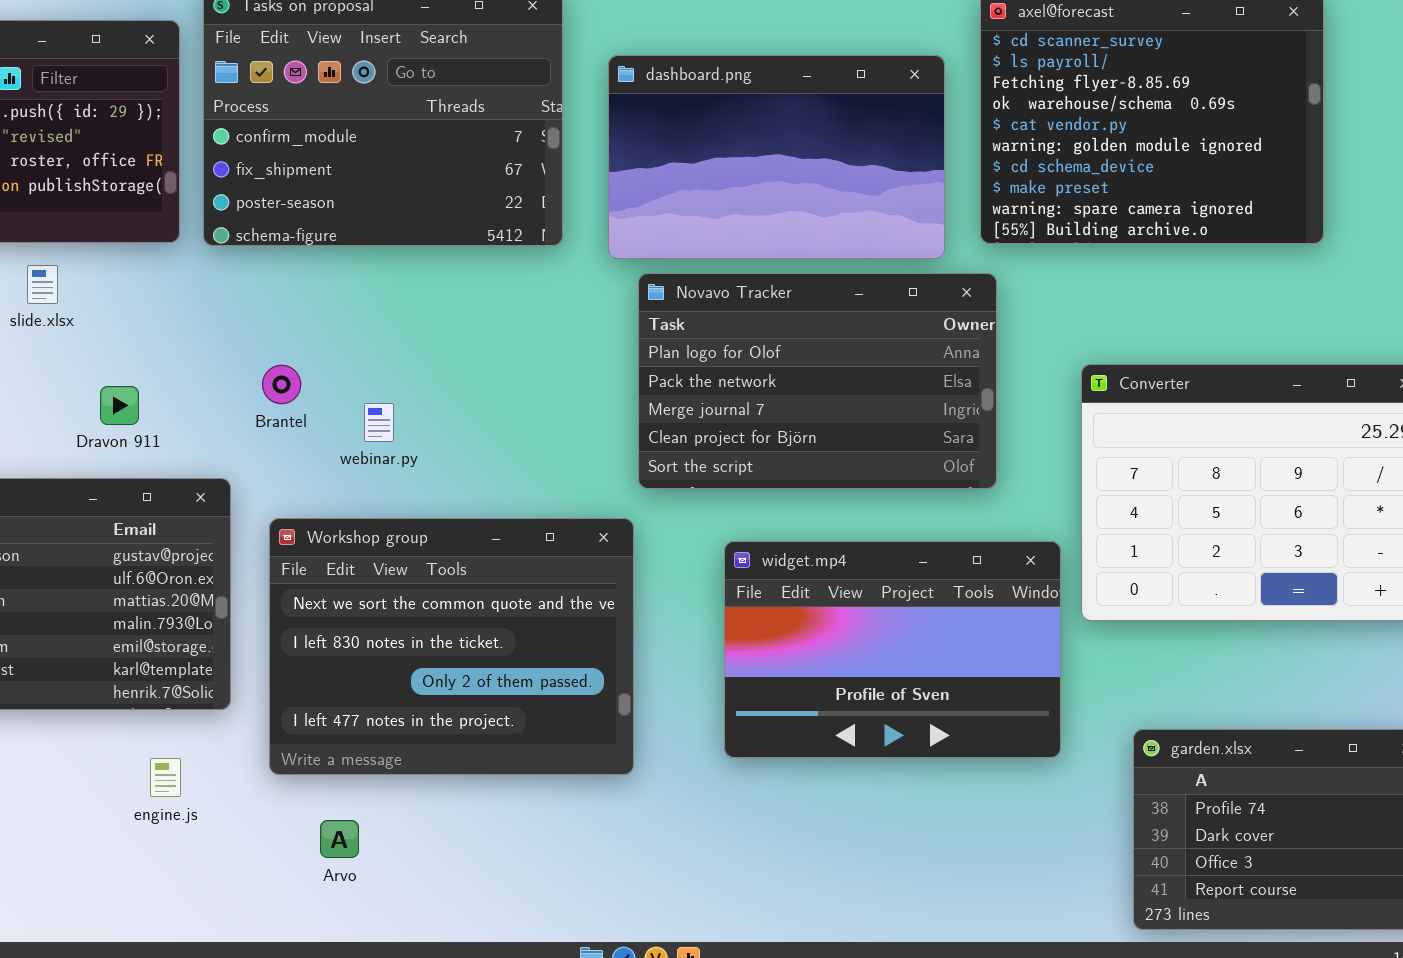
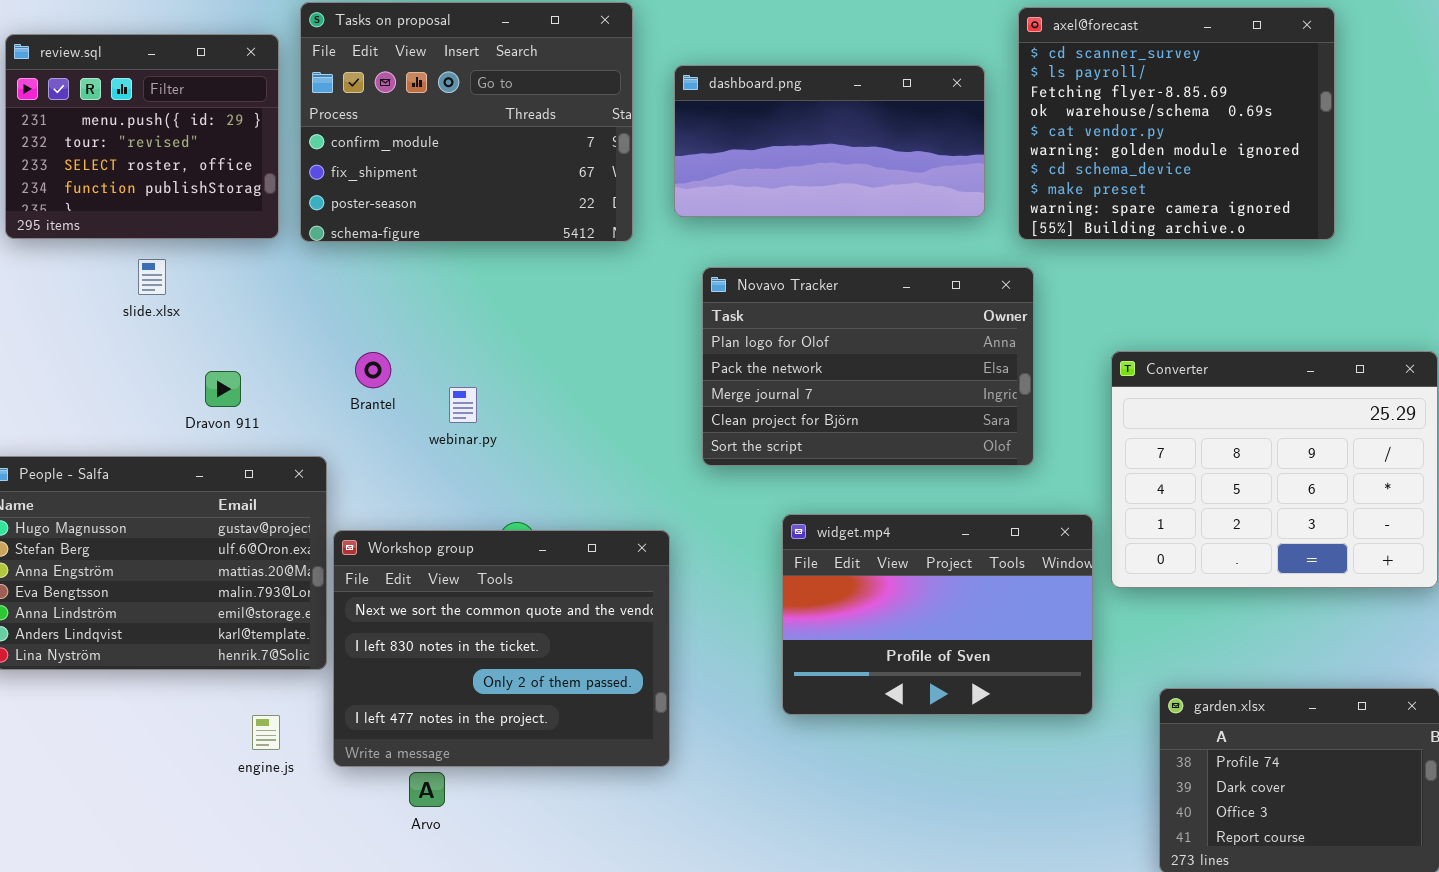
dashboard.png: [608,55,945,259] -> [674,65,985,217], resized
Workshop group: [269,518,634,775] -> [333,530,670,767], moved

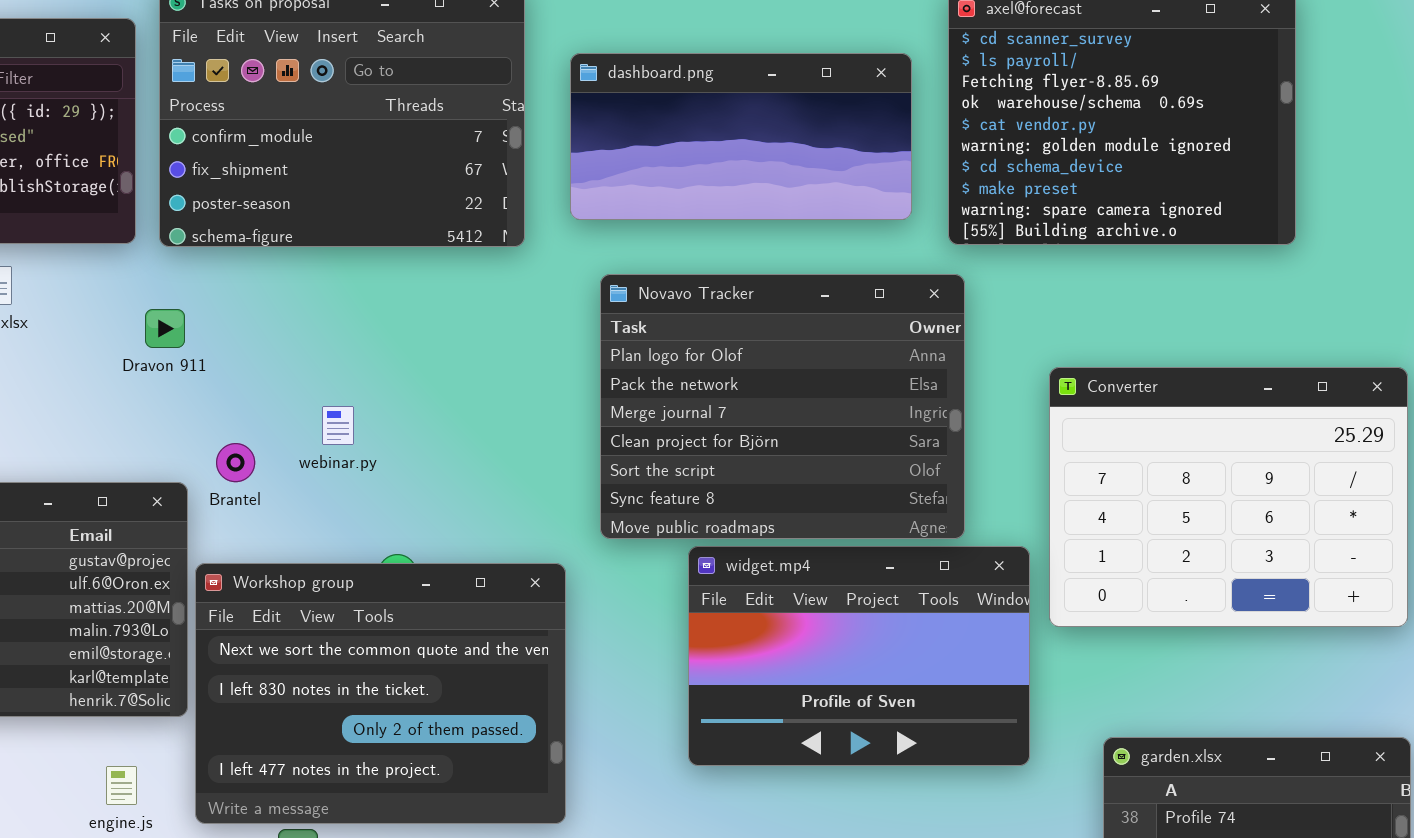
Novavo Tracker: [702,267,1034,466] -> [600,274,965,539], resized
Brantel: [355,352,391,388] -> [216,443,255,482], moved
Dravon 911: [205,371,241,407] -> [145,309,185,348], moved

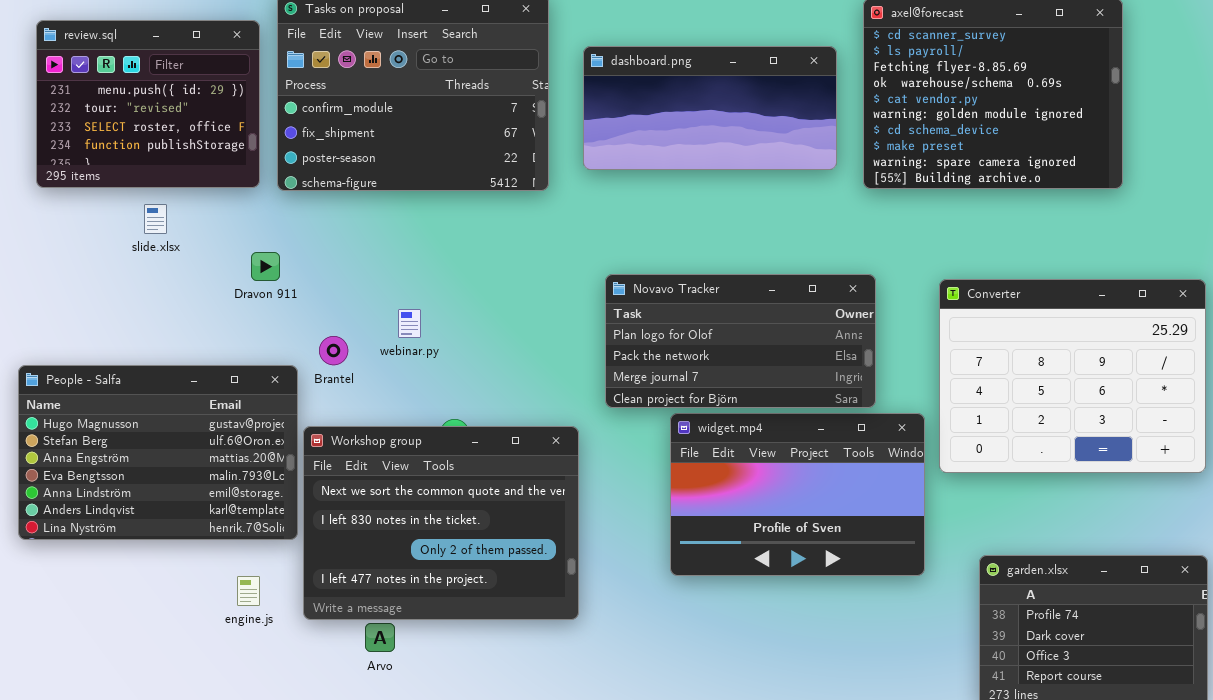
Novavo Tracker: [600,274,965,539] -> [605,274,876,408], resized
Dravon 911: [145,309,185,348] -> [251,252,280,281], moved

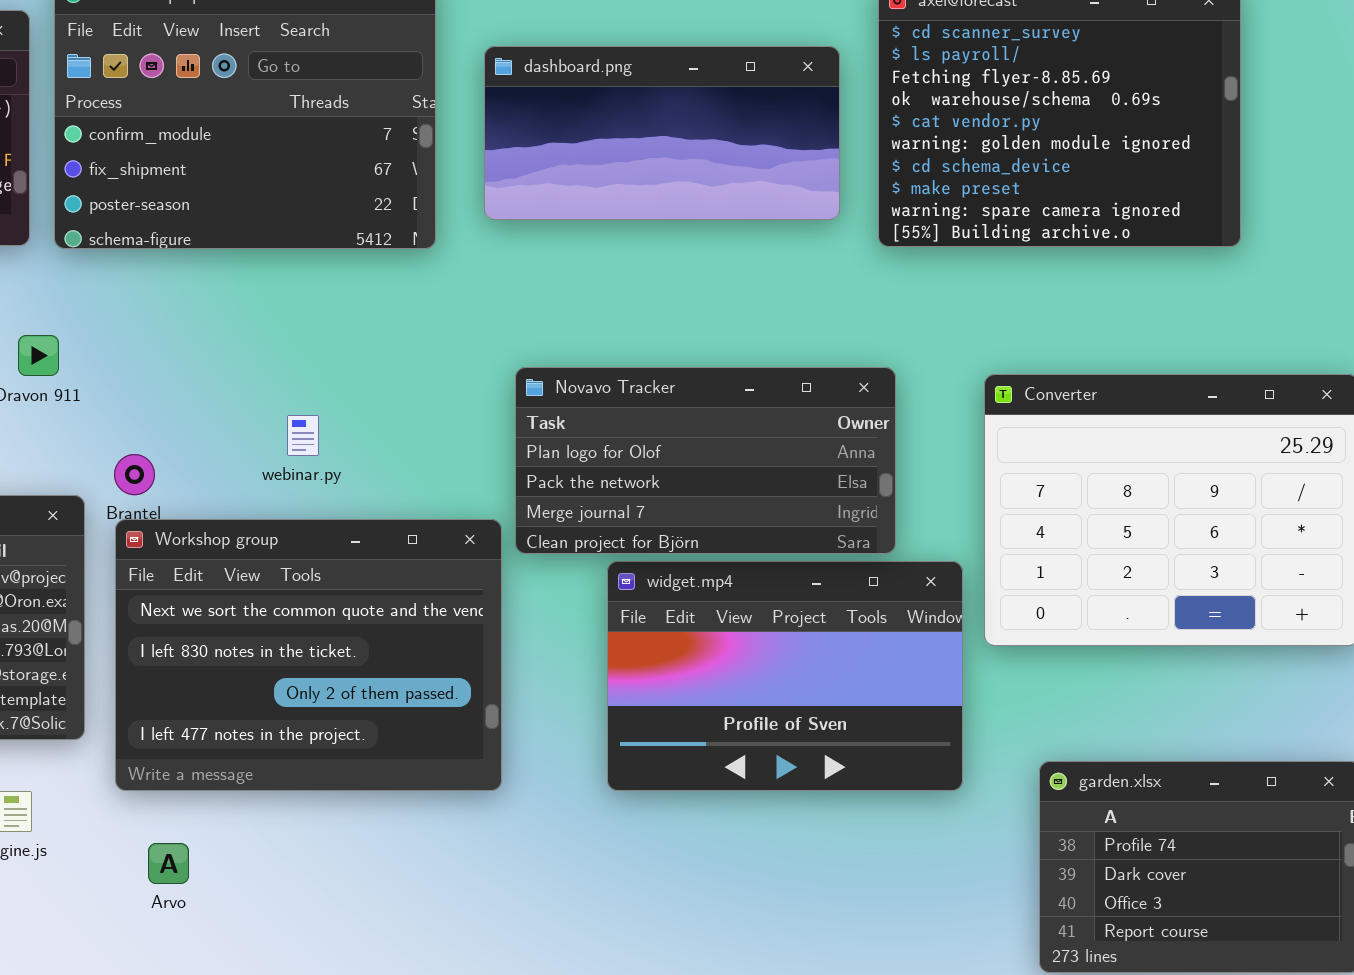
webinar.py: [398,309,421,338] -> [287,415,319,456], moved
Workshop group: [303,426,579,620] -> [115,519,502,791], moved
Arvo: [365,623,395,652] -> [148,843,189,884], moved

